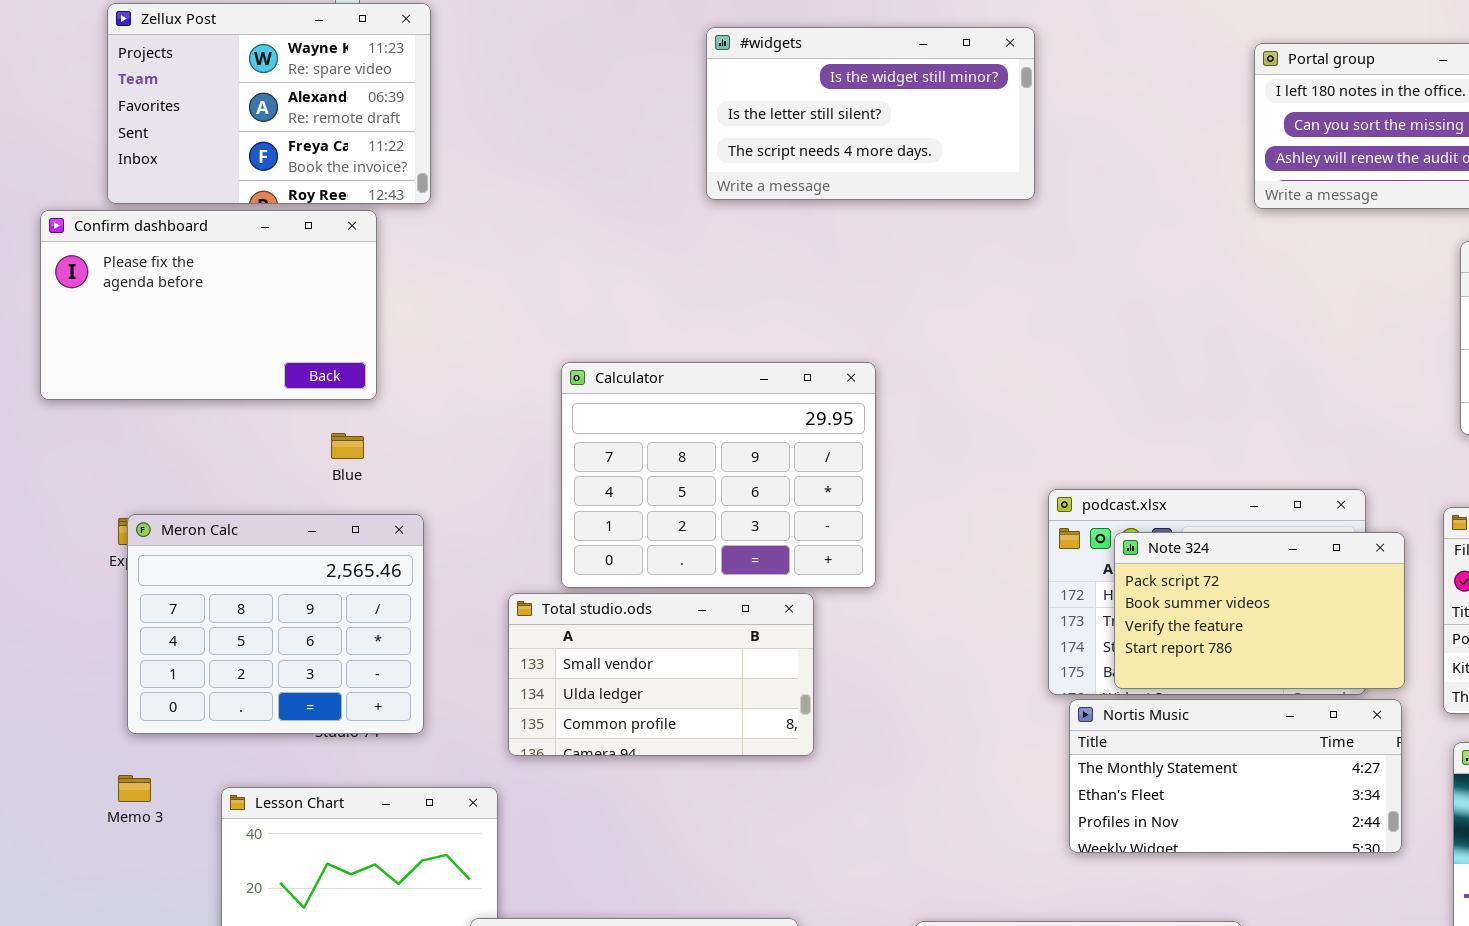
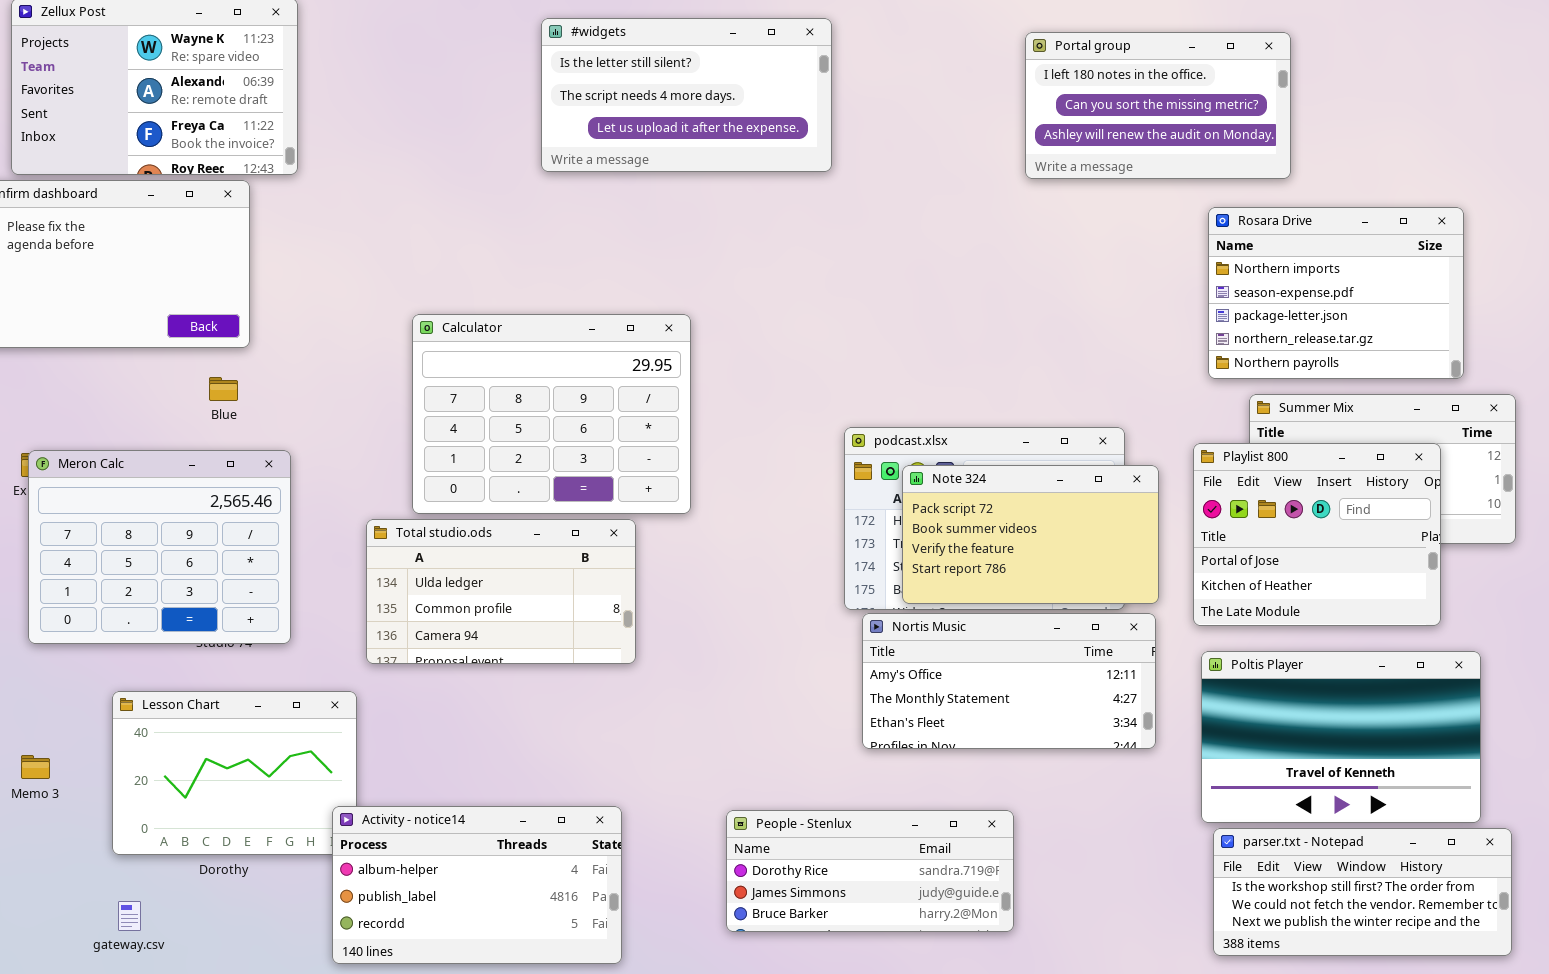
#widgets: [706,27,1035,200] -> [541,18,832,172], scrolled down 1 row
Total studio.ods: [508,593,814,756] -> [366,519,636,664], scrolled down 1 row
Nortis Music: [1069,699,1402,853] -> [862,613,1156,749], scrolled up 1 row
Memo 3: [118,775,151,802] -> [21,755,50,779], moved

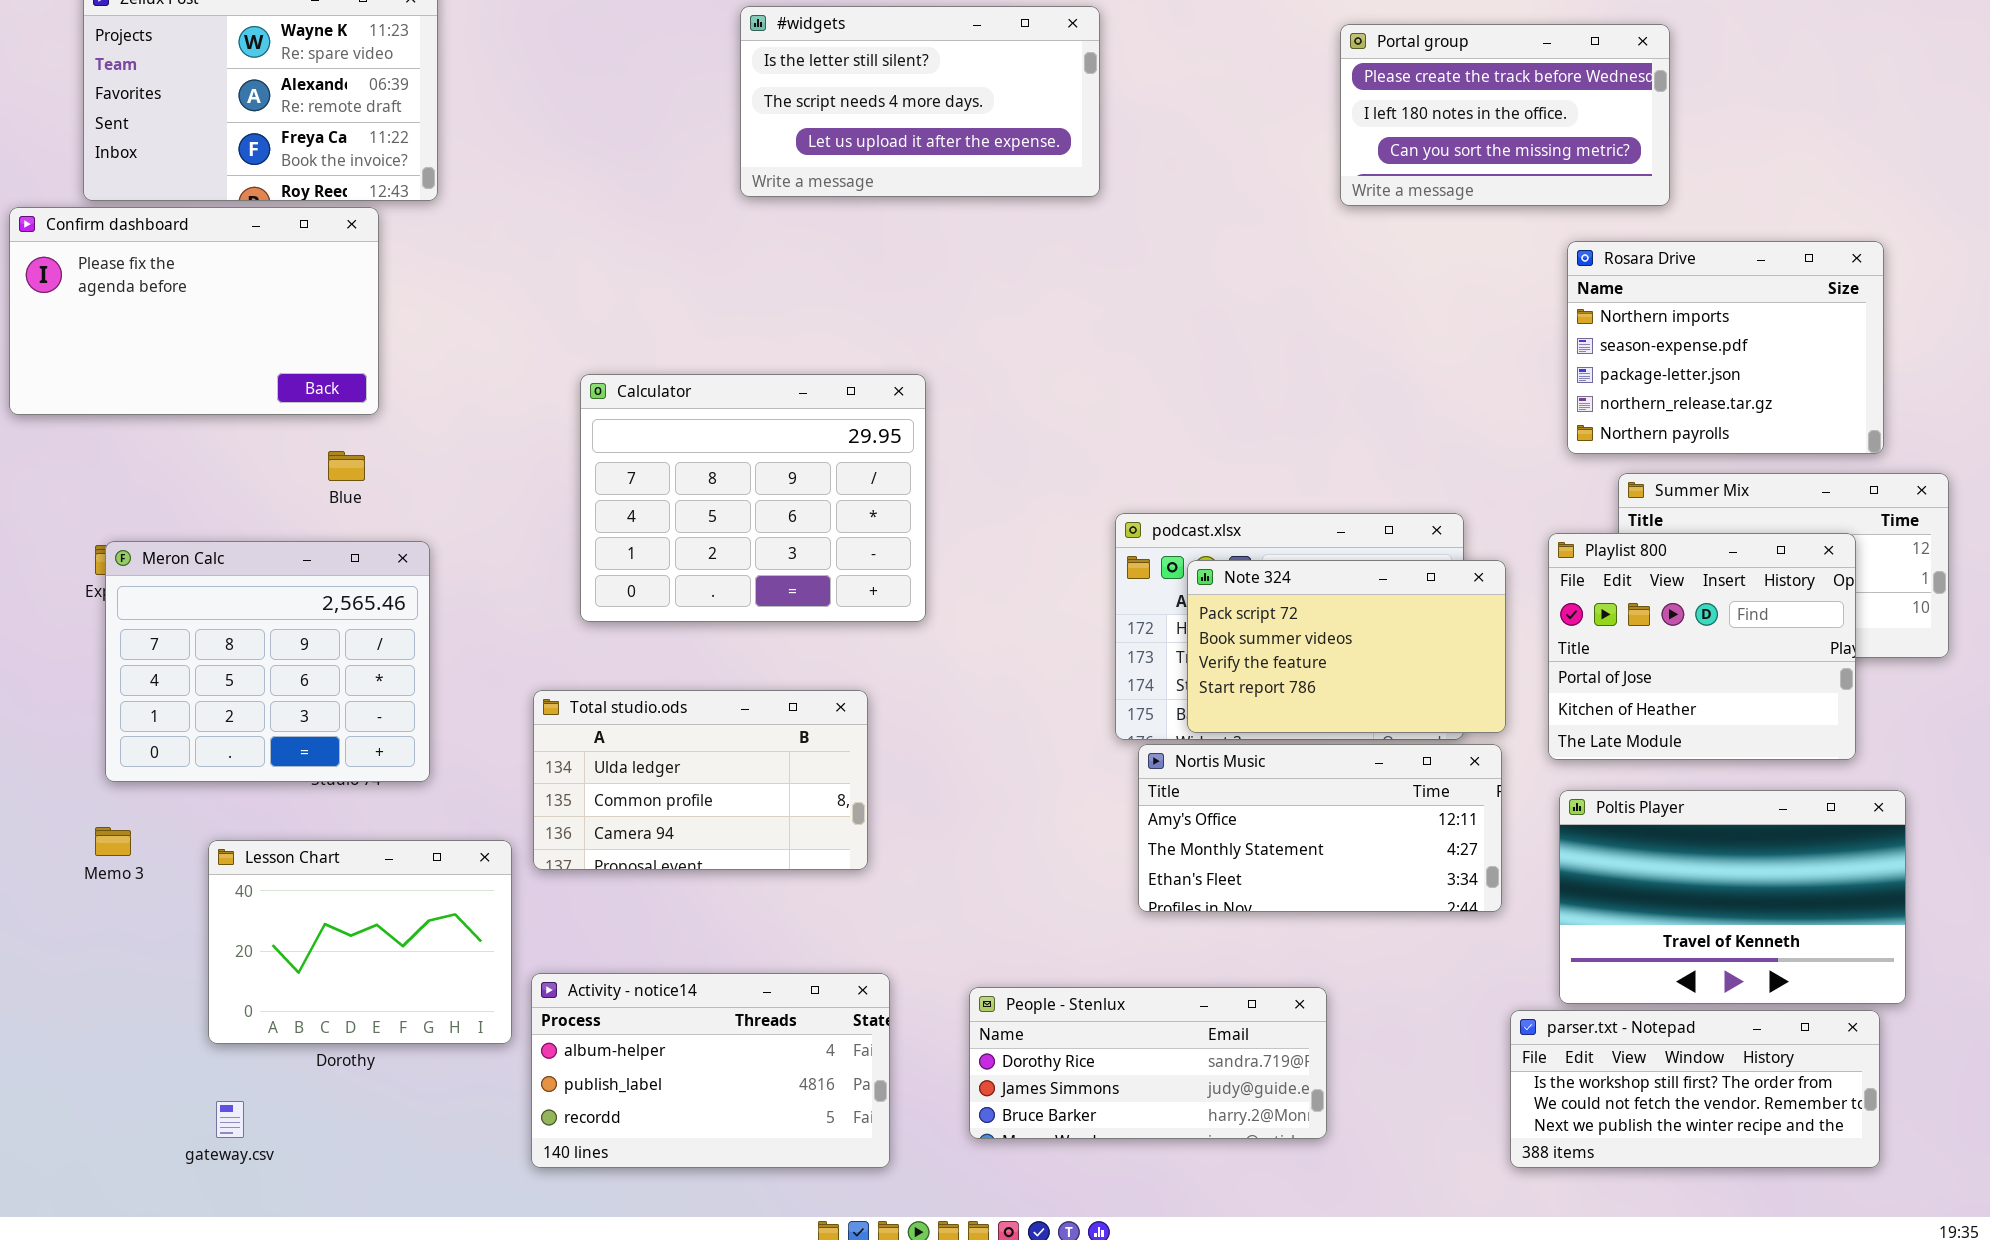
Portal group: [1025,32,1291,179] -> [1340,24,1670,206], scrolled up 1 row
Total studio.ods: [366,519,636,664] -> [533,690,868,870], moved
Memo 3: [21,755,50,779] -> [95,827,131,856], moved
Activity - notice14: [332,806,622,964] -> [531,973,890,1168], moved
parser.txt - Notepad: [1213,828,1512,956] -> [1510,1010,1880,1168], moved

